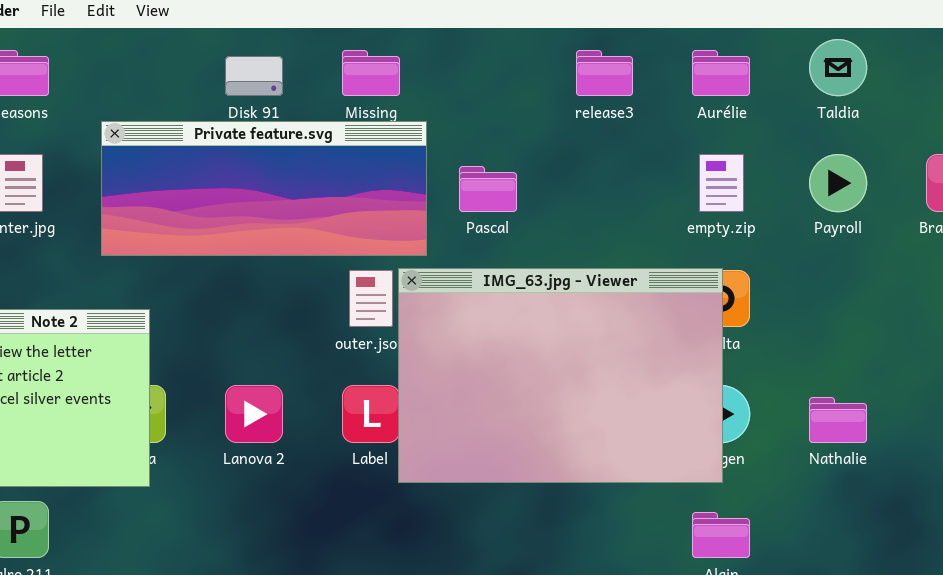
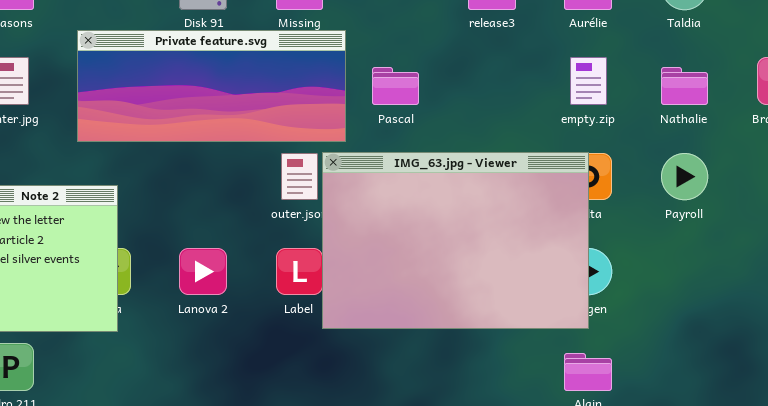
Payroll: [809,154,867,212] -> [661,153,708,200], moved
Nathalie: [809,397,867,443] -> [661,67,708,105], moved

